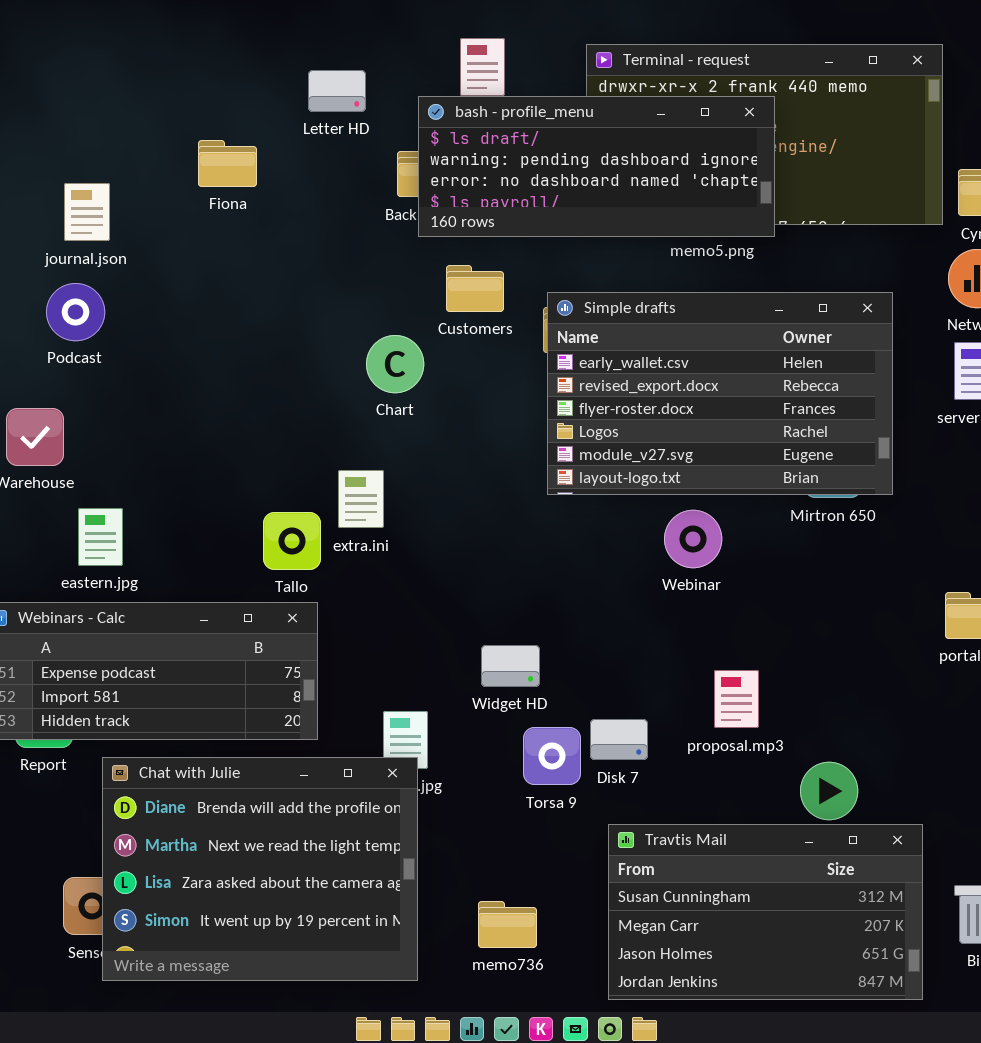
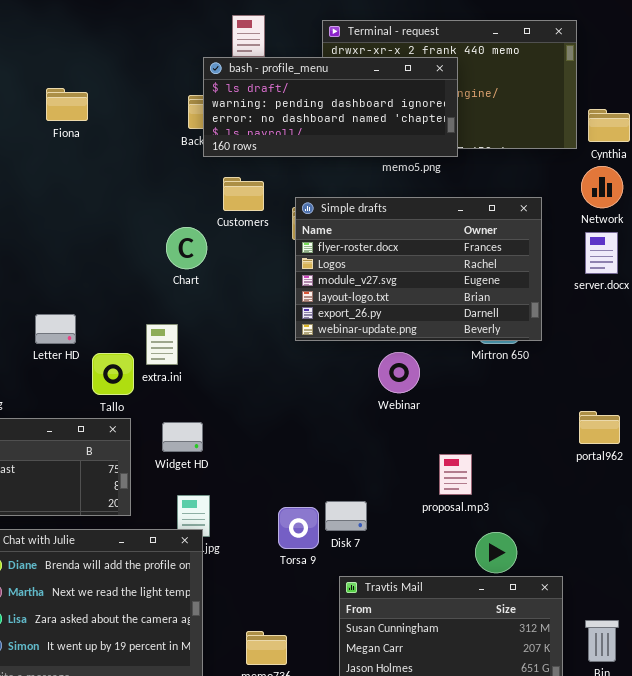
Letter HD: [308,70,366,112] -> [35,314,76,344], moved
Simple drafts: [547,292,893,495] -> [295,197,542,341], scrolled down 2 rows
Widget HD: [481,645,540,687] -> [162,422,203,452], moved
proposal.mp3: [714,670,759,728] -> [439,454,472,495], moved

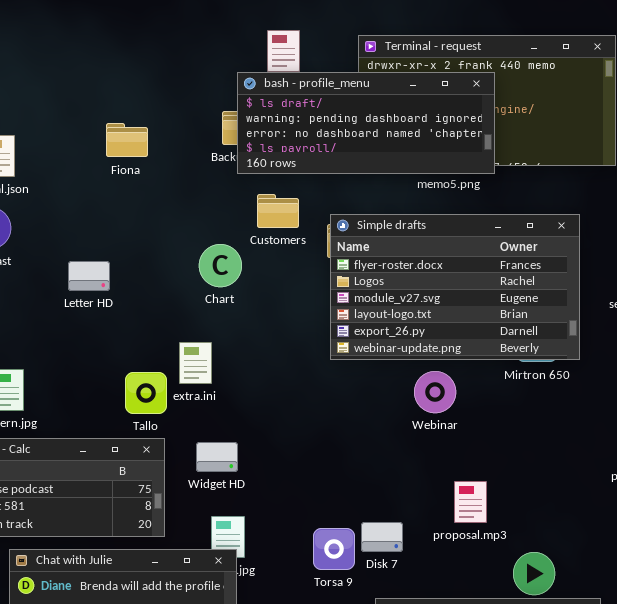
Fiona: [46,88,88,121] -> [106,123,148,157], moved
Letter HD: [35,314,76,344] -> [68,261,110,291], moved
proposal.mp3: [439,454,472,495] -> [454,481,487,523], moved

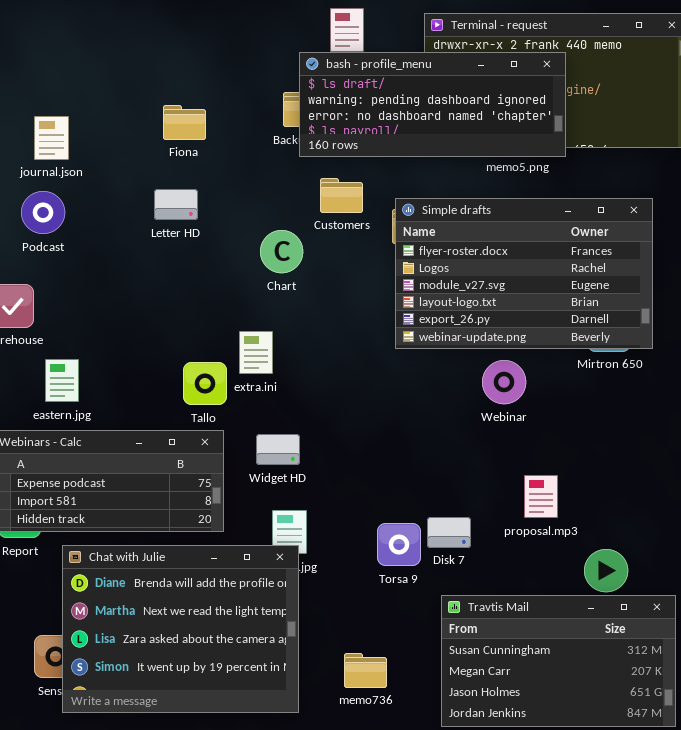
Letter HD: [68,261,110,291] -> [154,189,198,220], moved

